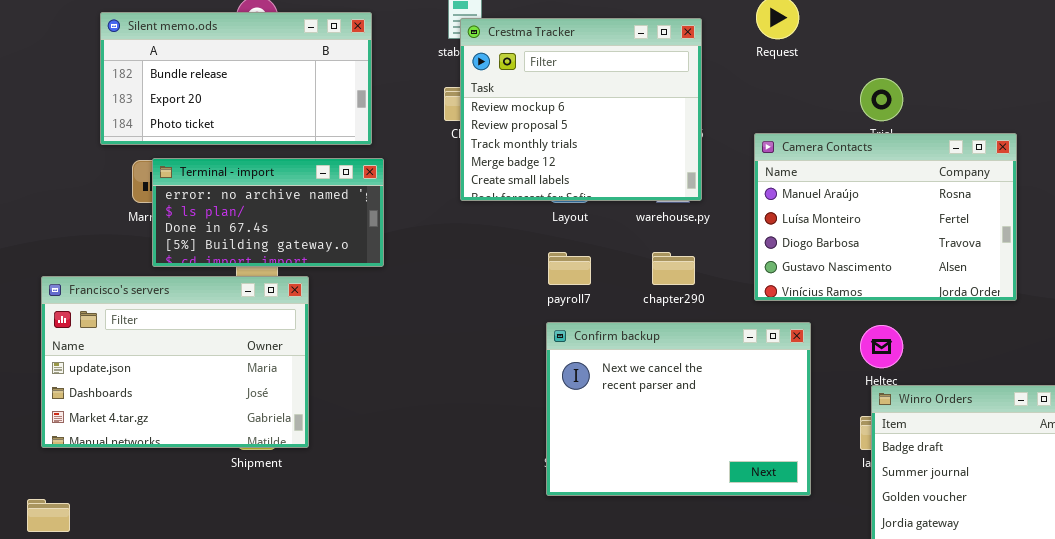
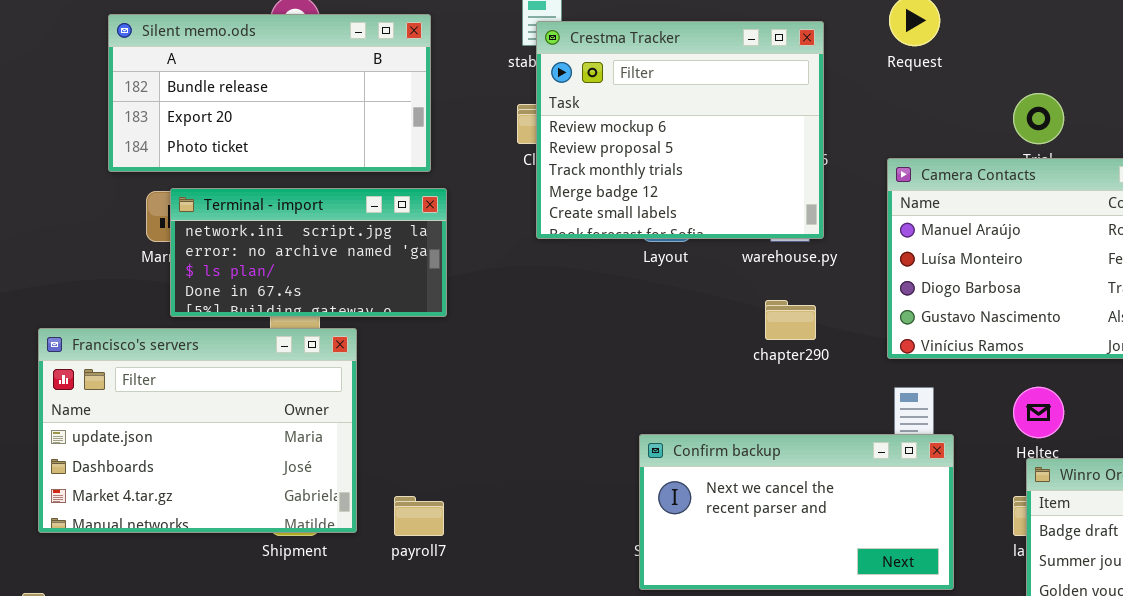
Terminal - import: [152,158,384,267] -> [170,188,447,317], scrolled up 1 row
payroll7: [548,252,591,285] -> [394,496,444,536], moved
Confirm backup: [546,322,811,496] -> [639,434,954,590], resized

